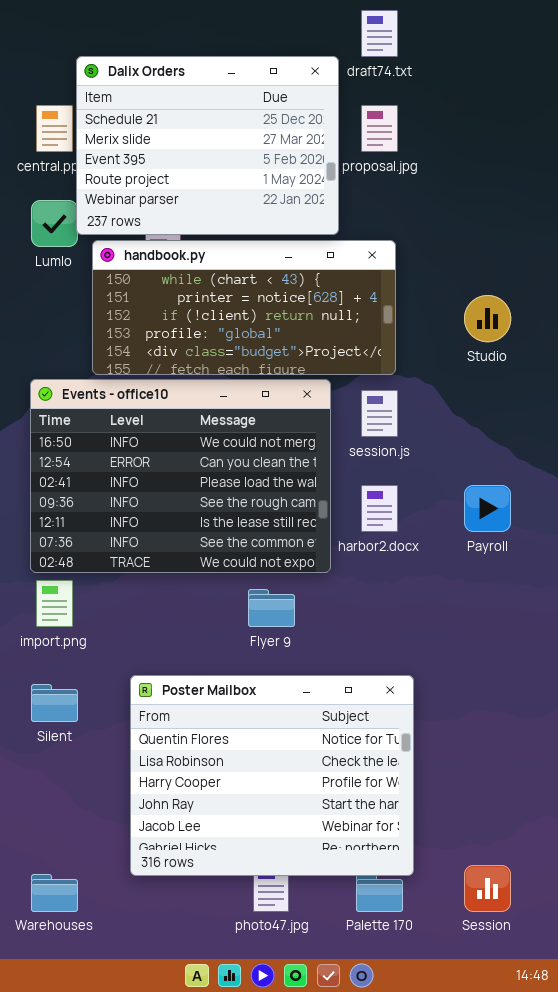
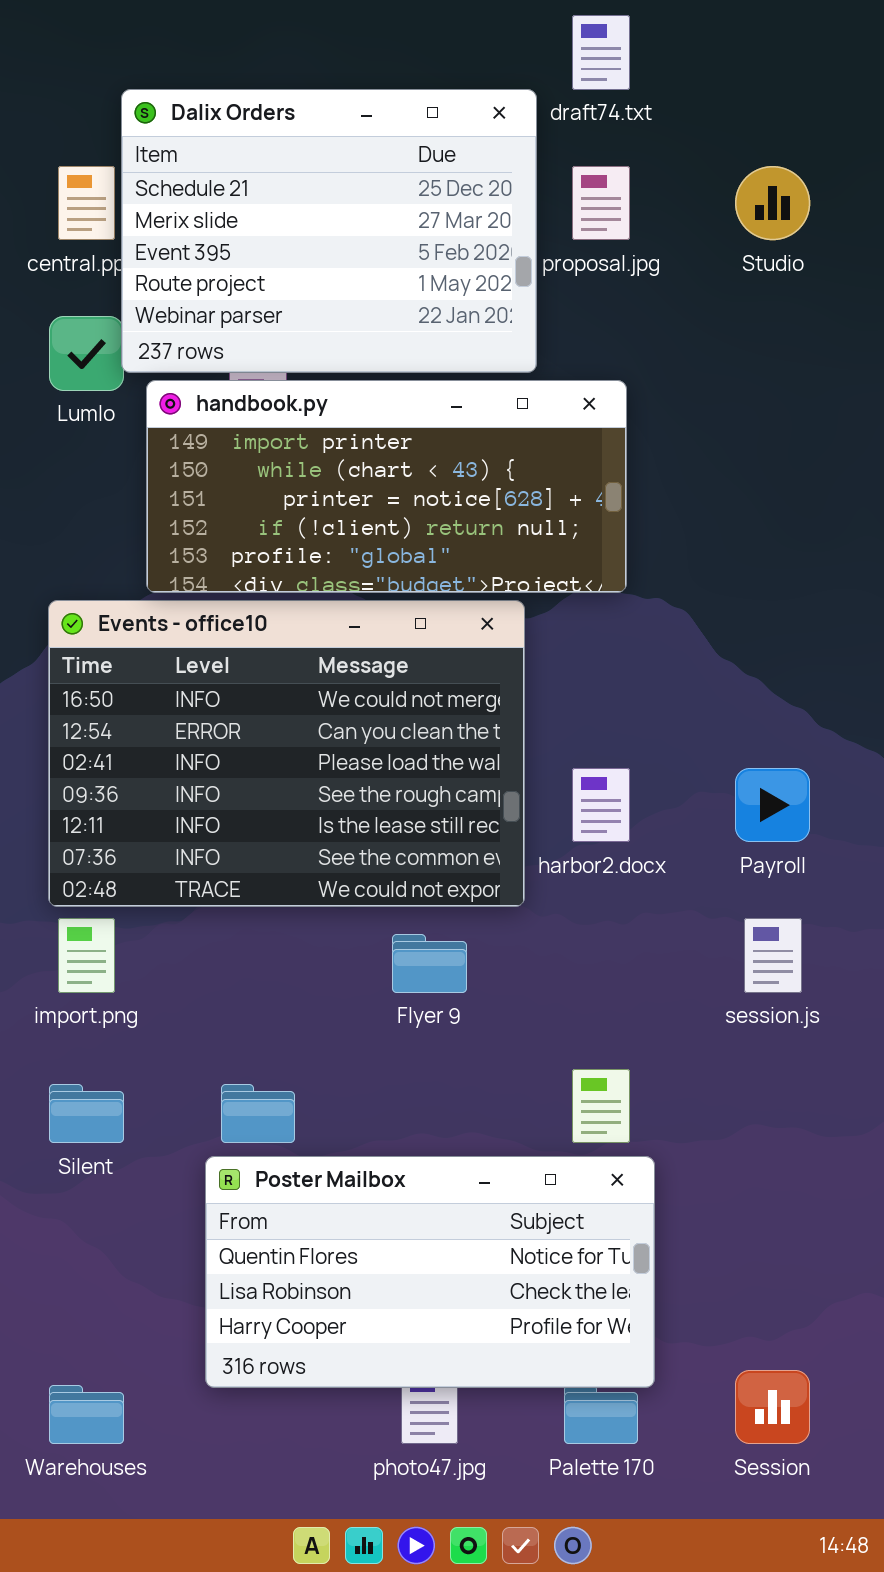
handbook.py: [92,240,396,375] -> [146,380,627,593], scrolled up 1 row
Studio: [464,295,511,342] -> [735,166,810,240], moved
session.js: [361,390,398,437] -> [744,918,802,993], moved
Poster Mailbox: [130,675,414,876] -> [205,1156,655,1388], resized

